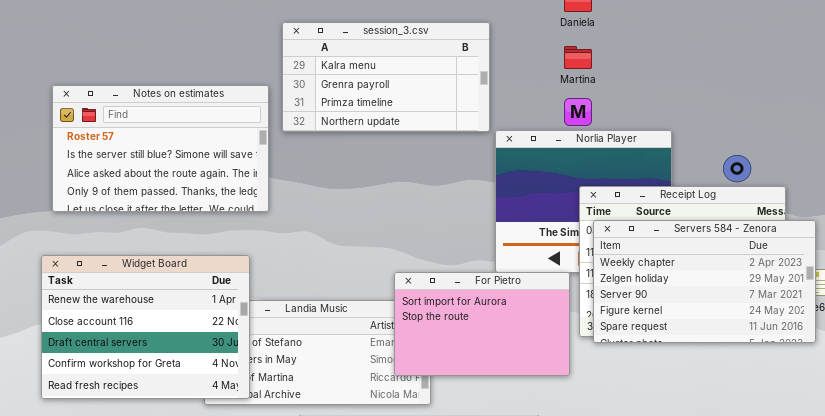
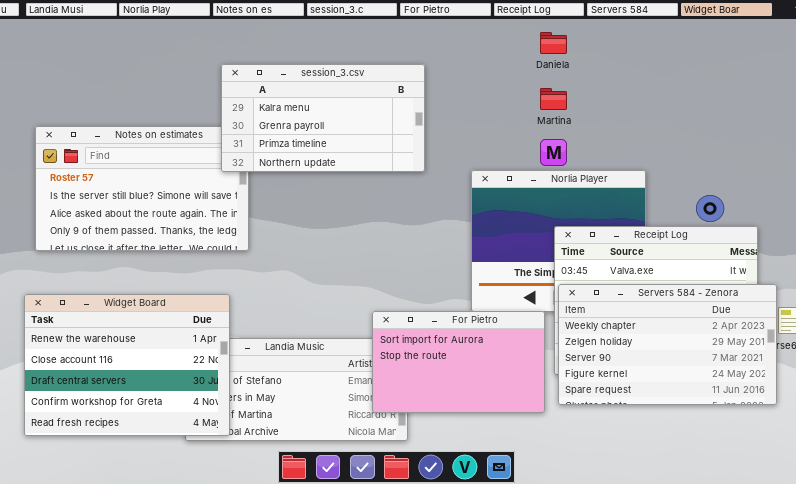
session_3.csv: [282,22,490,132] -> [221,64,425,172], moved
Servers 584 - Zenora: [593,220,816,343] -> [558,284,777,405], moved

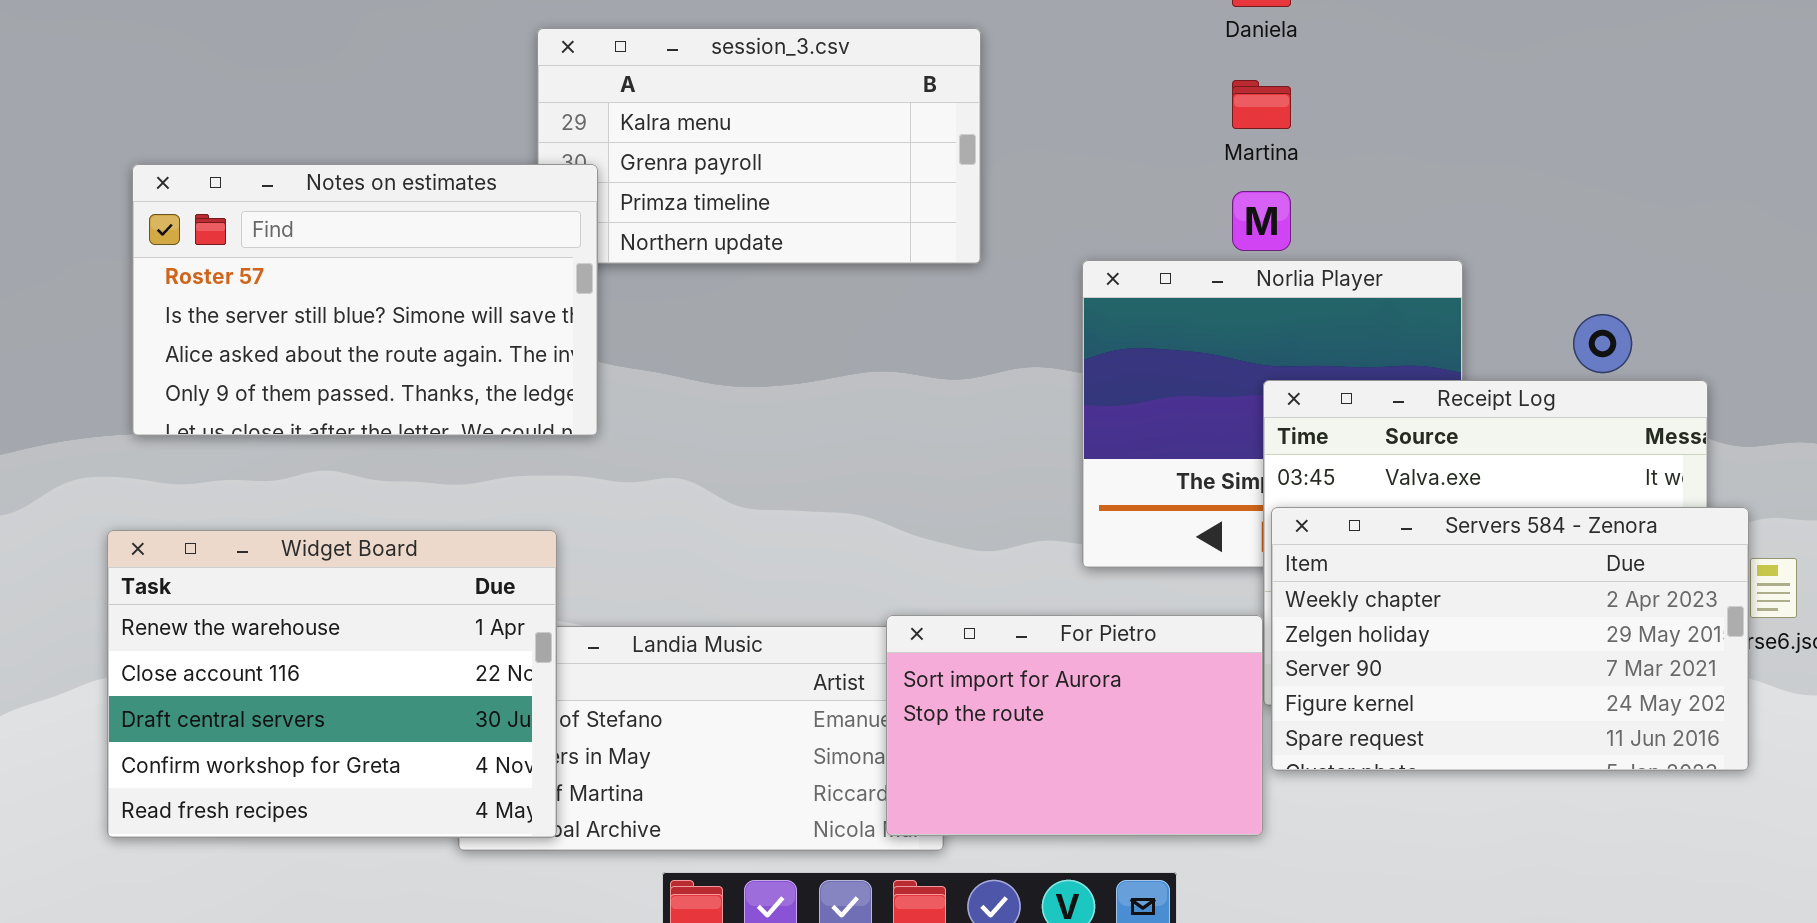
Notes on estimates: [35,126,249,251] -> [132,164,598,436], raised
For Pietro: [372,311,545,413] -> [886,615,1263,836], moved

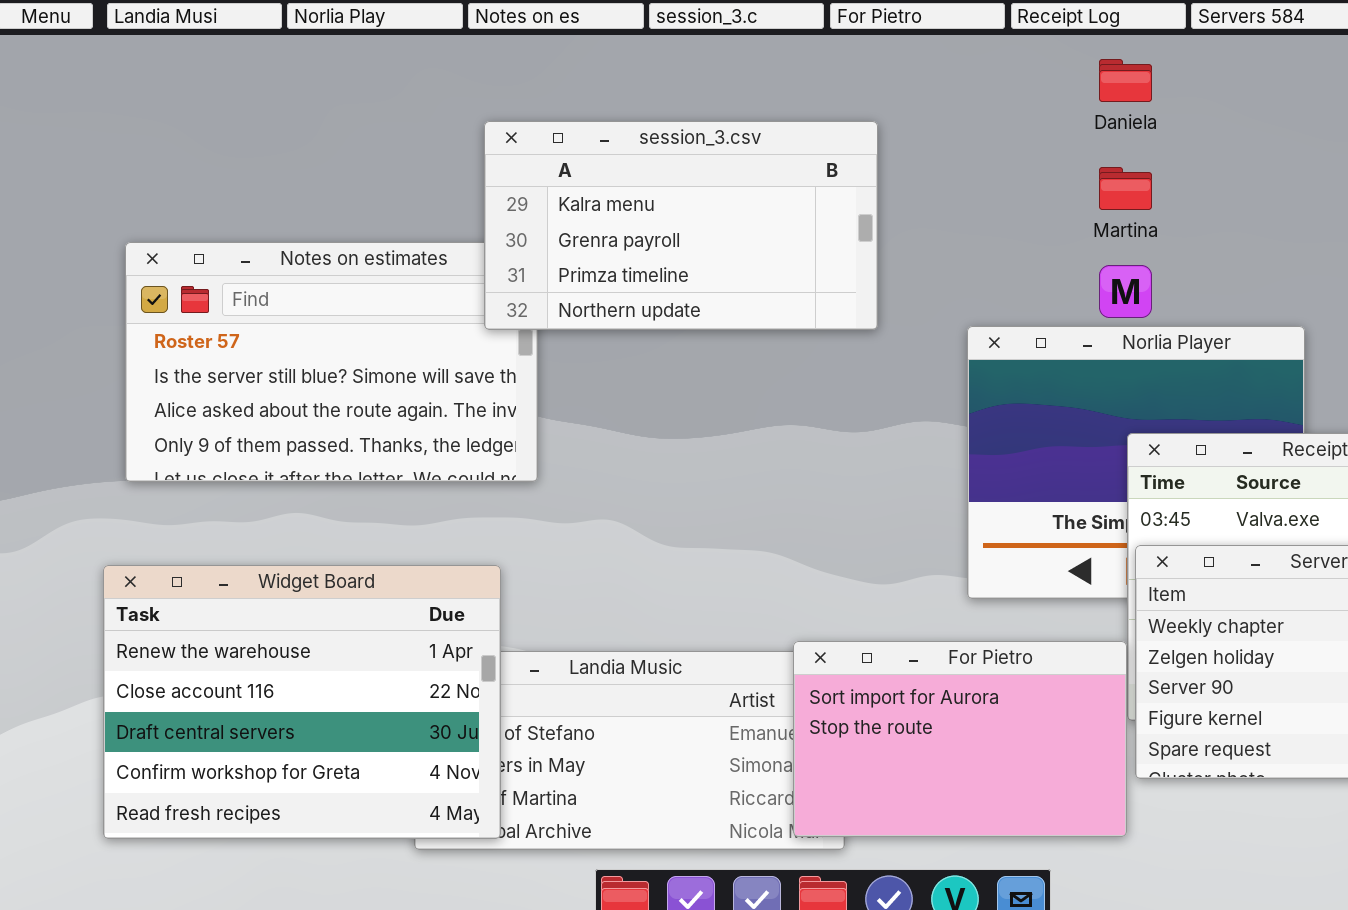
session_3.csv: [537,28,981,264] -> [484,121,878,330], raised

